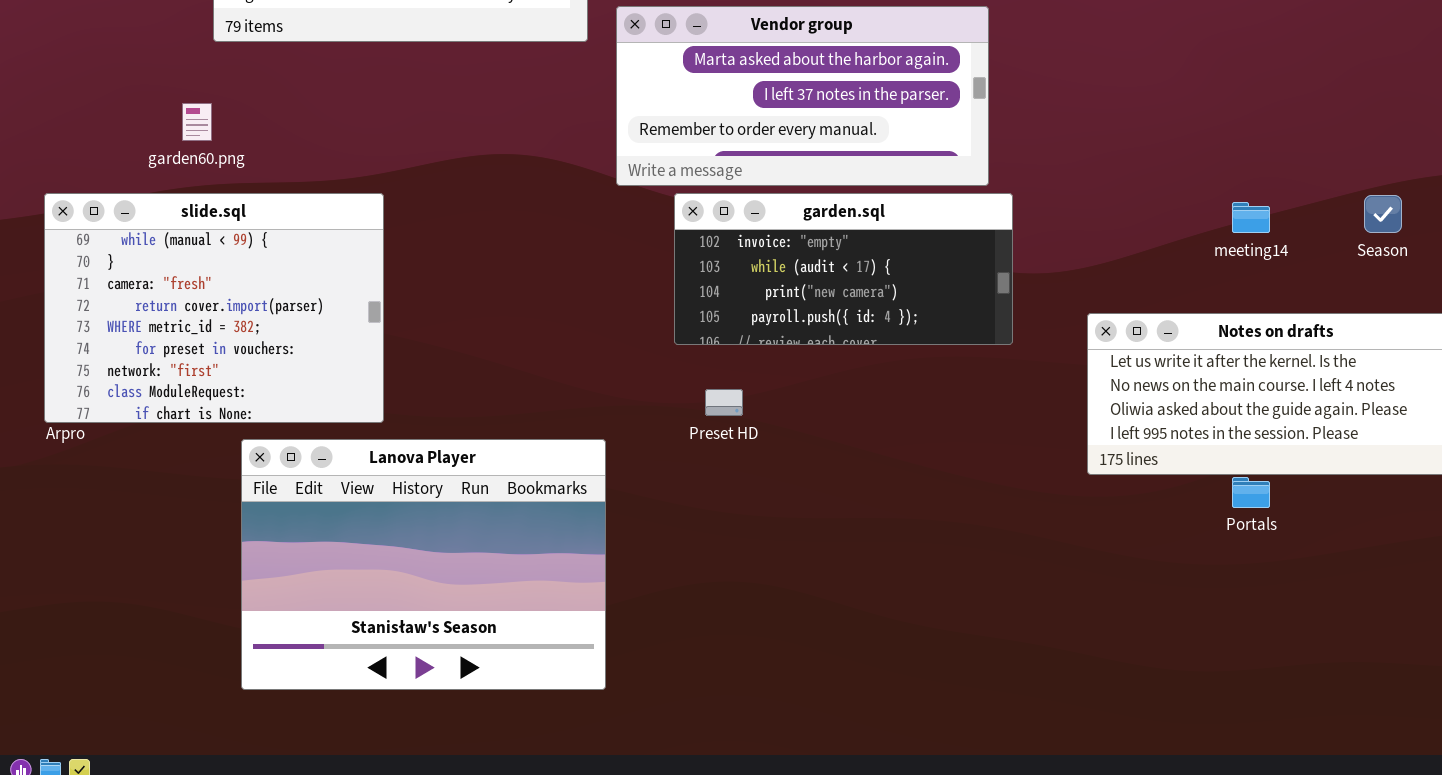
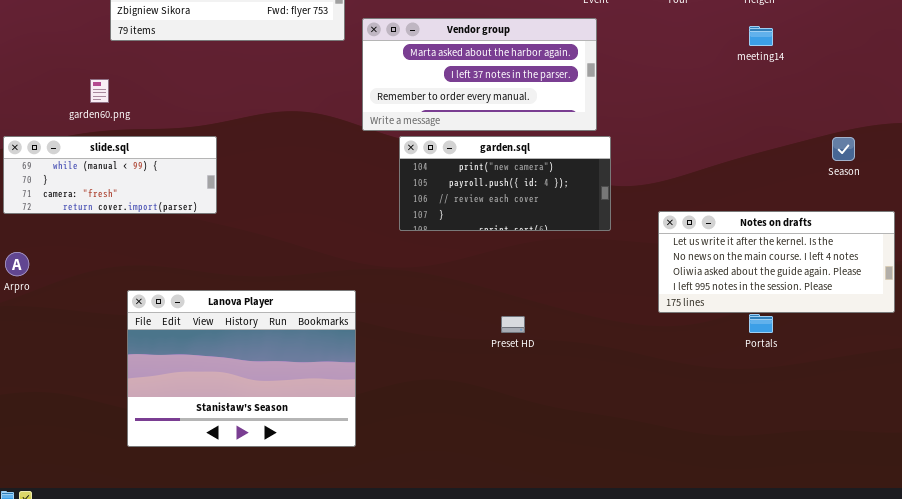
slide.sql: [44,193,384,423] -> [3,136,217,214], resized
garden.sql: [674,193,1013,345] -> [399,136,611,231], scrolled down 2 rows
meeting14: [1232,202,1270,233] -> [749,26,773,46], moved
Preset HD: [705,389,743,416] -> [501,316,525,333], moved

